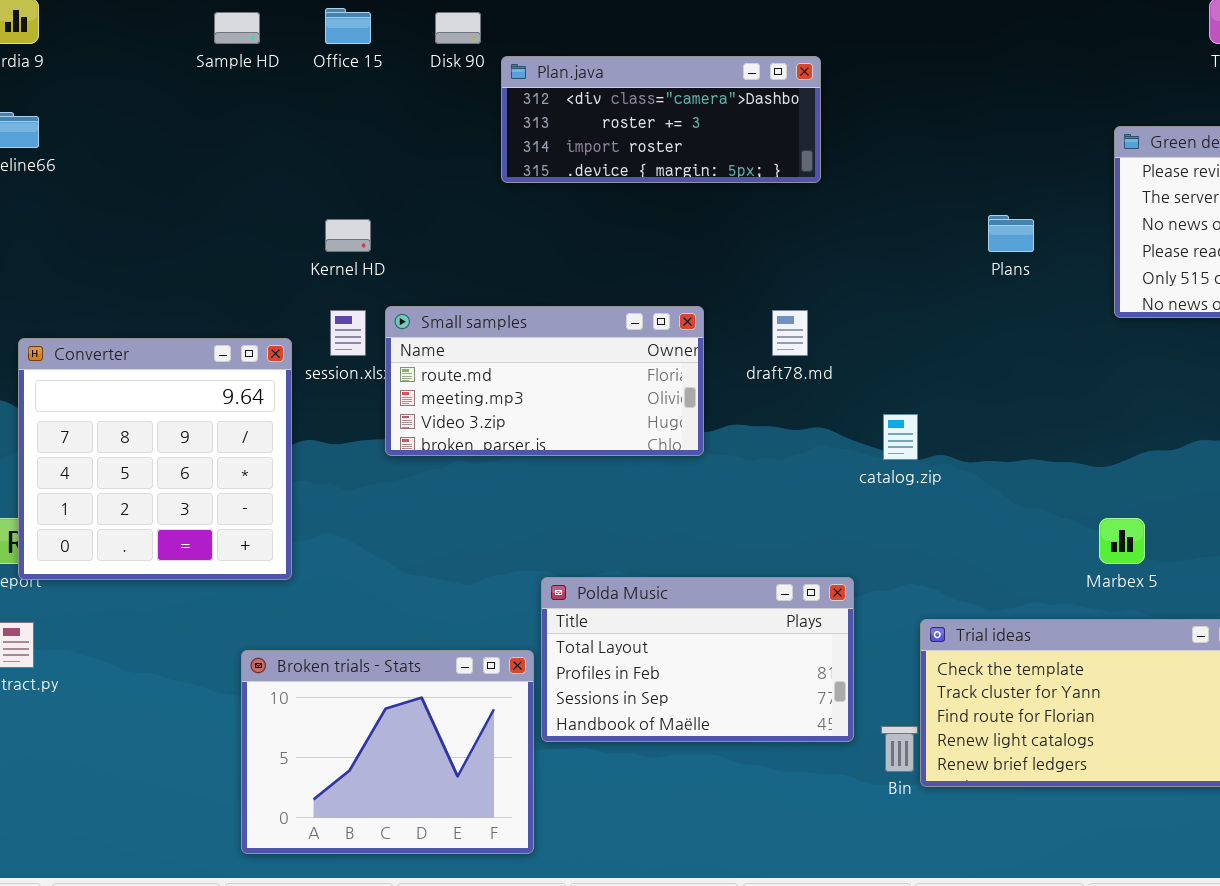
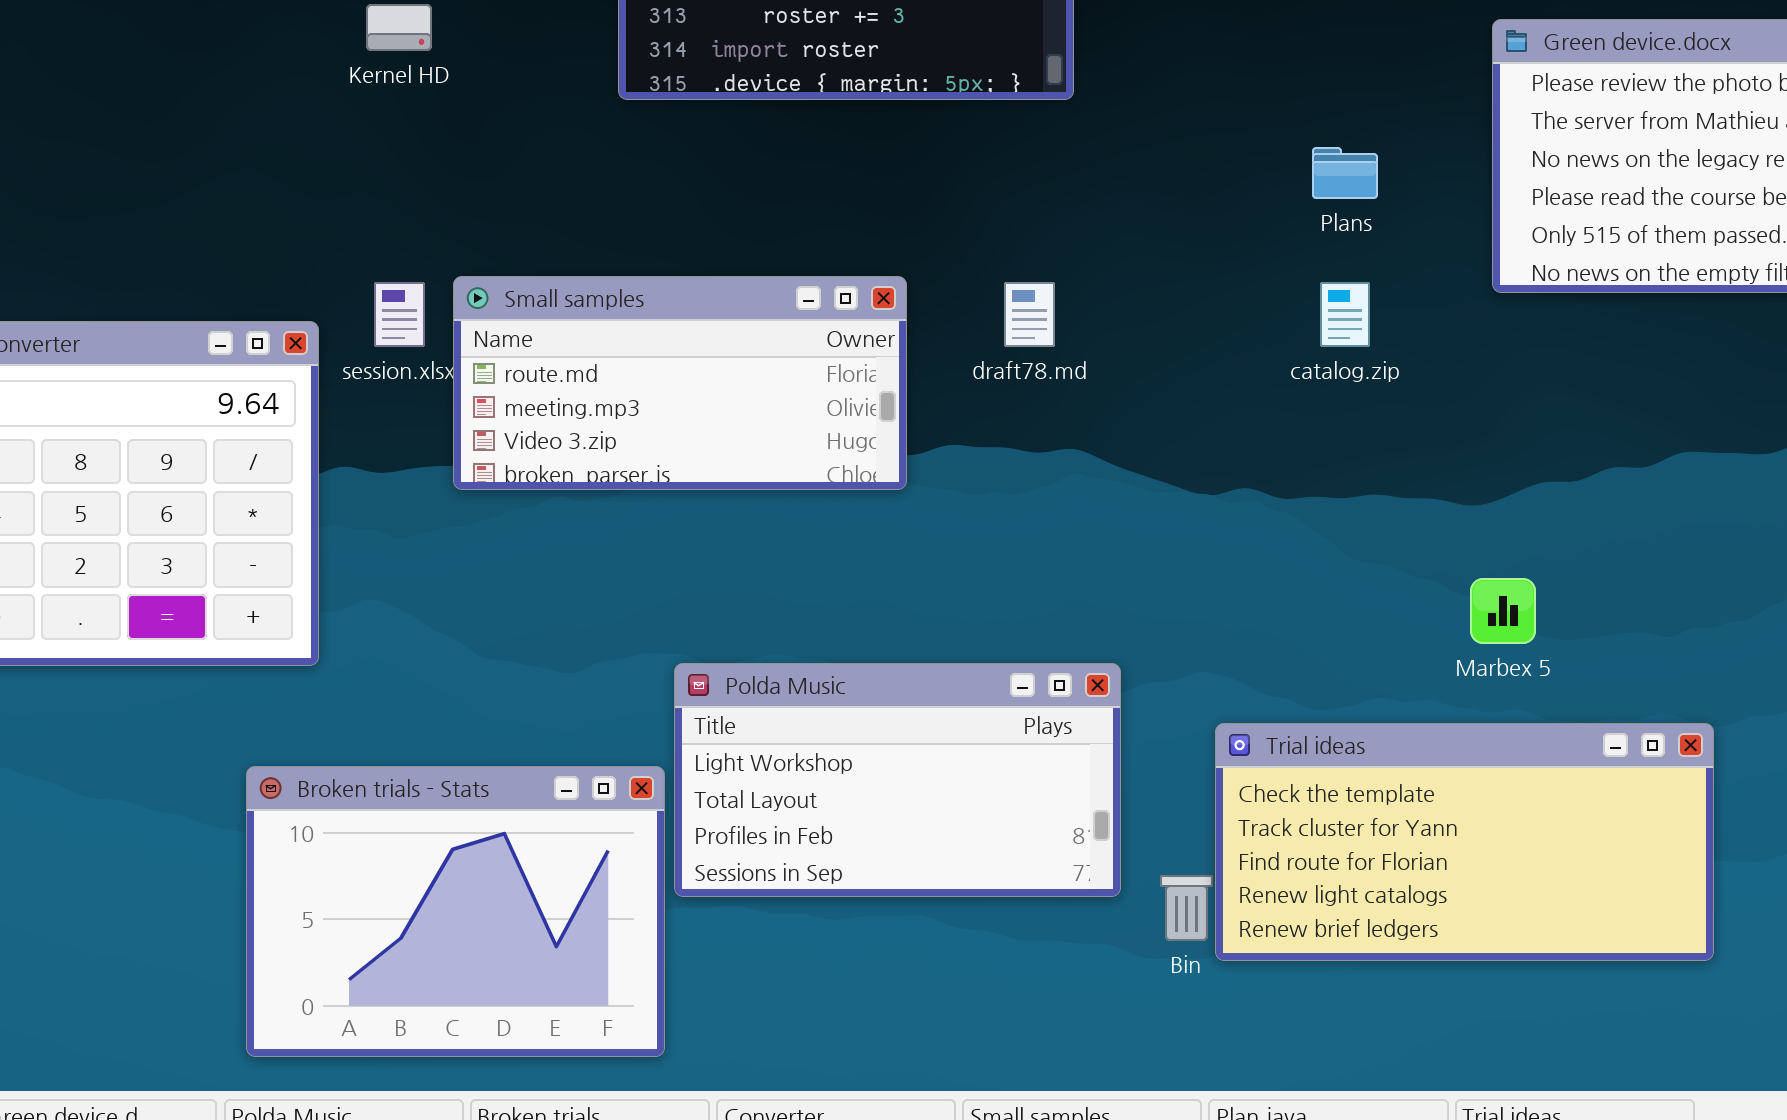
Kernel HD: [325,219,371,252] -> [366,4,432,51], moved
catalog.zip: [883,414,918,460] -> [1320,282,1370,347], moved
Polda Music: [541,577,854,742] -> [674,663,1121,897], scrolled up 1 row

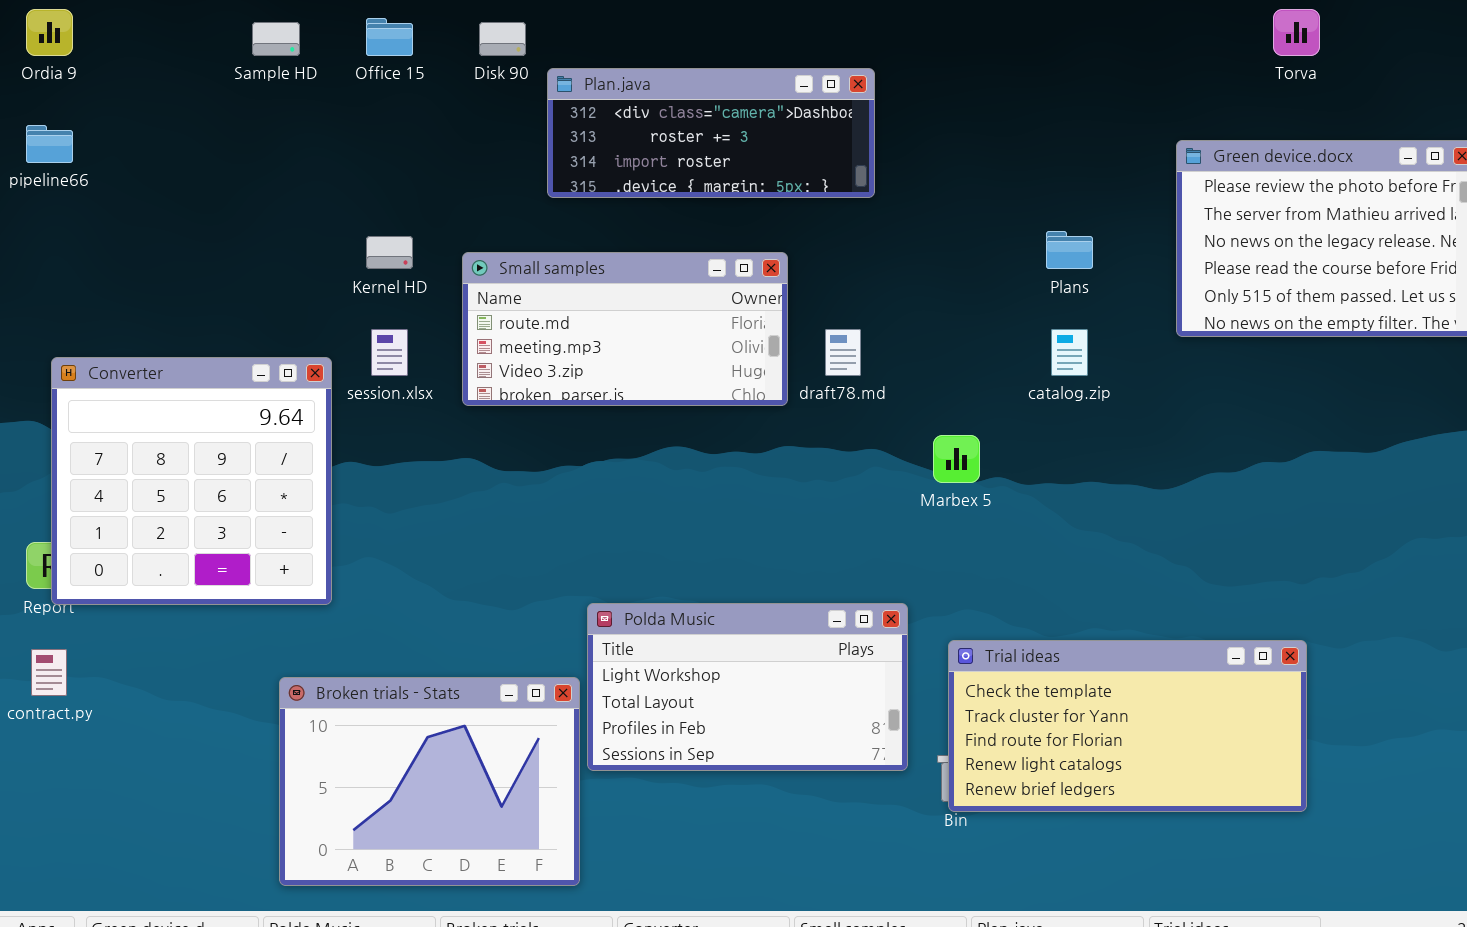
Kernel HD: [366,4,432,51] -> [366,236,413,269], moved
Small samples: [453,276,907,490] -> [462,252,788,406], moved
Marbex 5: [1470,578,1536,644] -> [933,435,980,483], moved
Trial ideas: [1215,723,1714,961] -> [948,640,1307,812], moved

